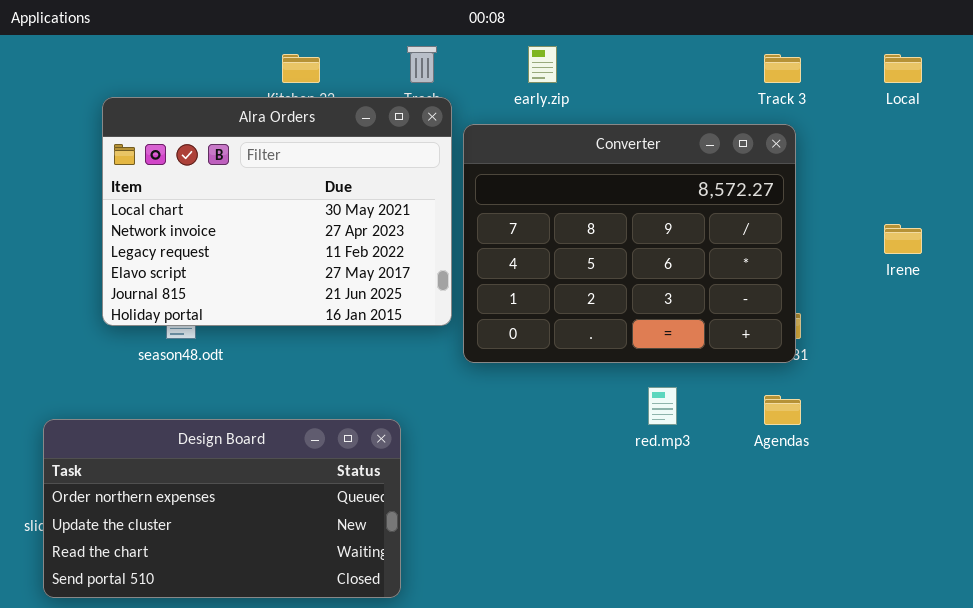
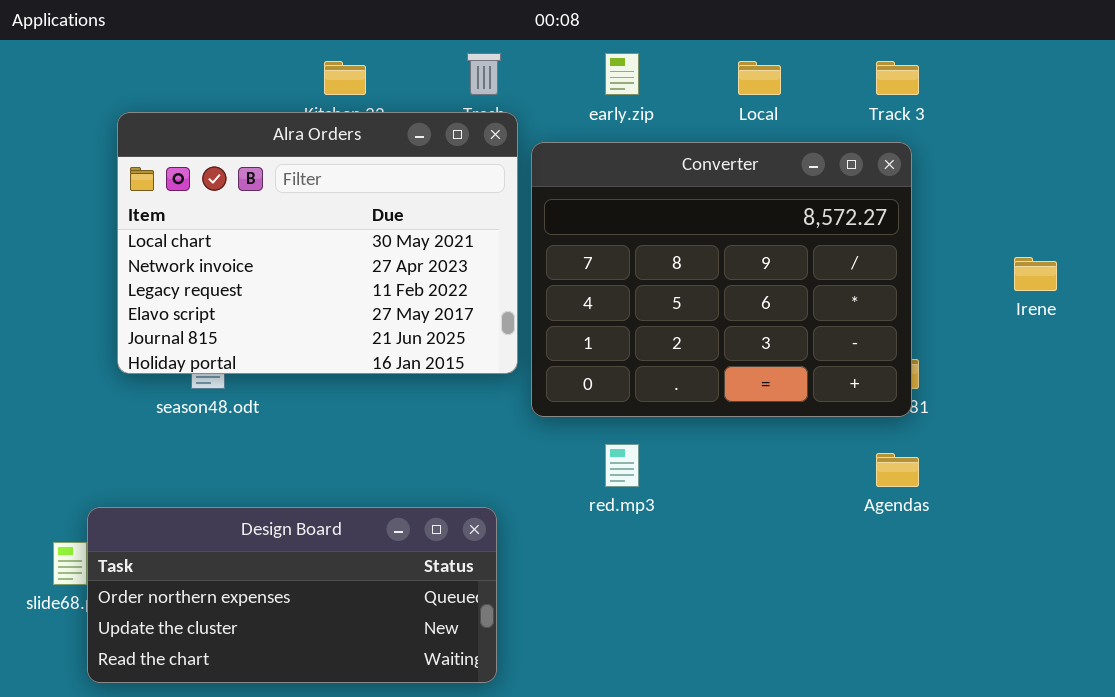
Local: [884,54,922,83] -> [738,61,781,95], moved
red.mp3: [648,387,677,425] -> [605,444,639,487], moved
Design Board: [43,419,401,598] -> [87,507,497,683], moved, resized

